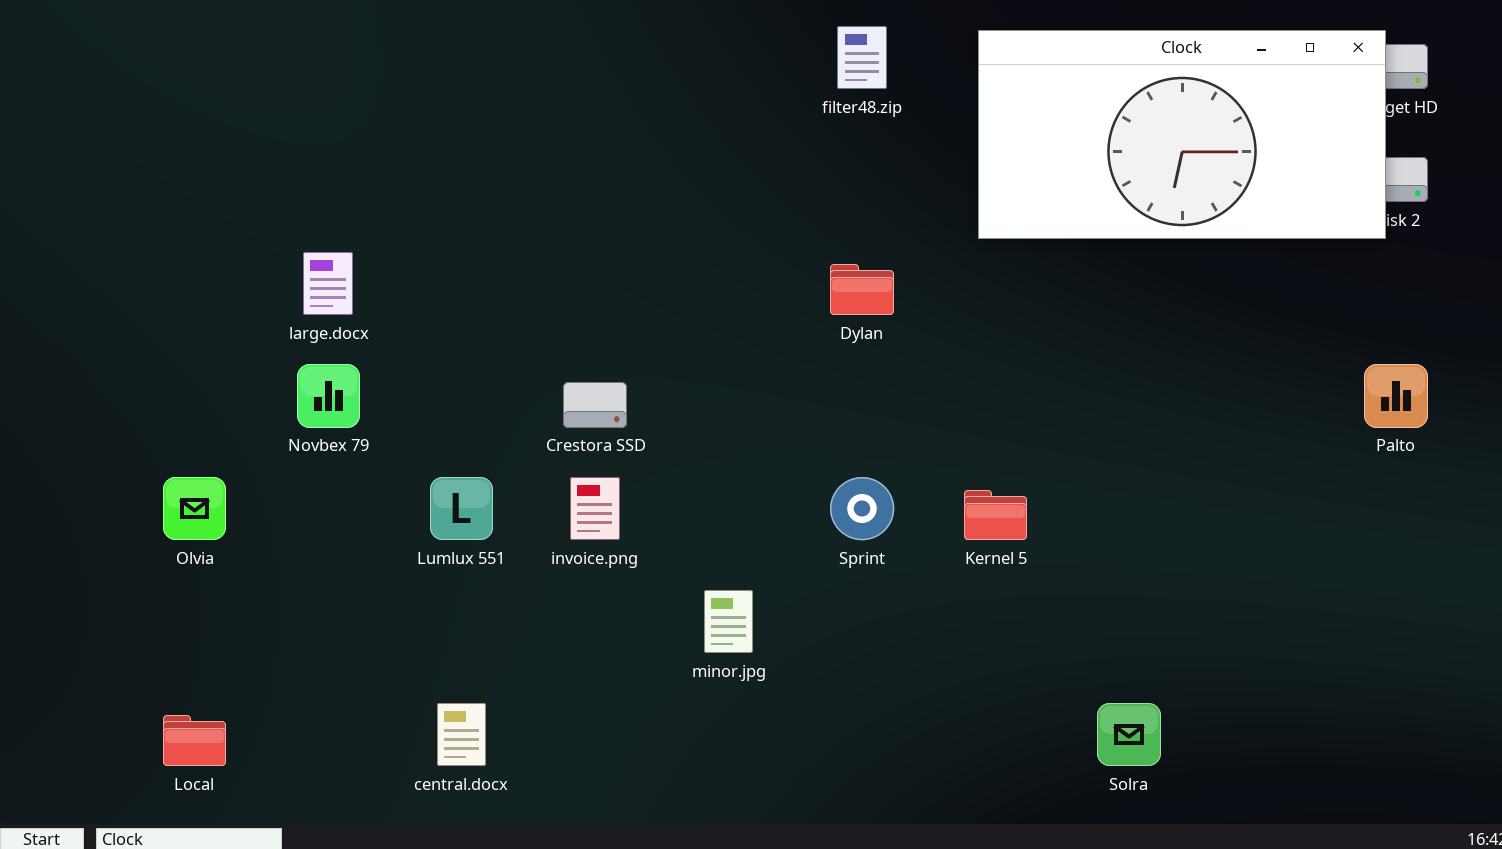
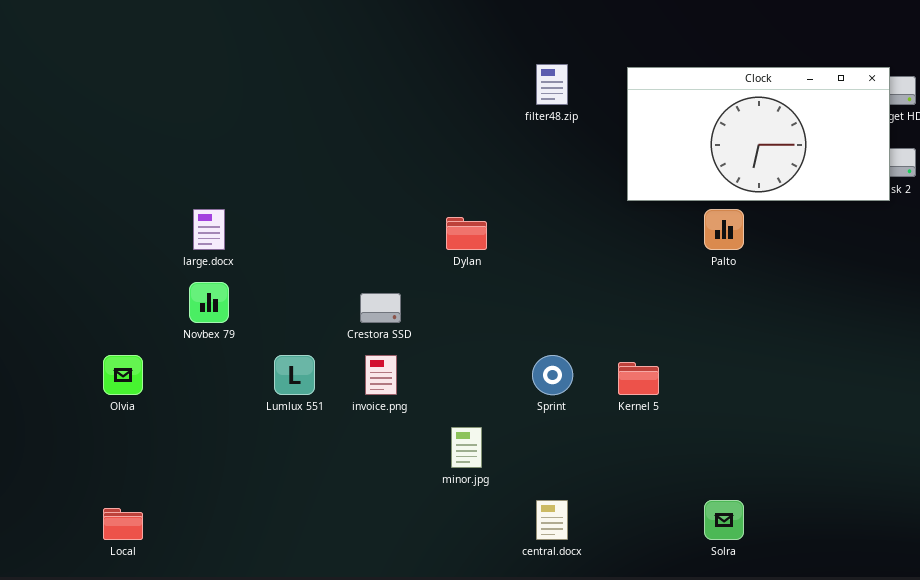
Dylan: [830,264,894,315] -> [446,217,487,250], moved
Palto: [1364,364,1428,428] -> [704,209,744,250], moved
central.docx: [437,703,486,766] -> [536,500,568,540], moved

